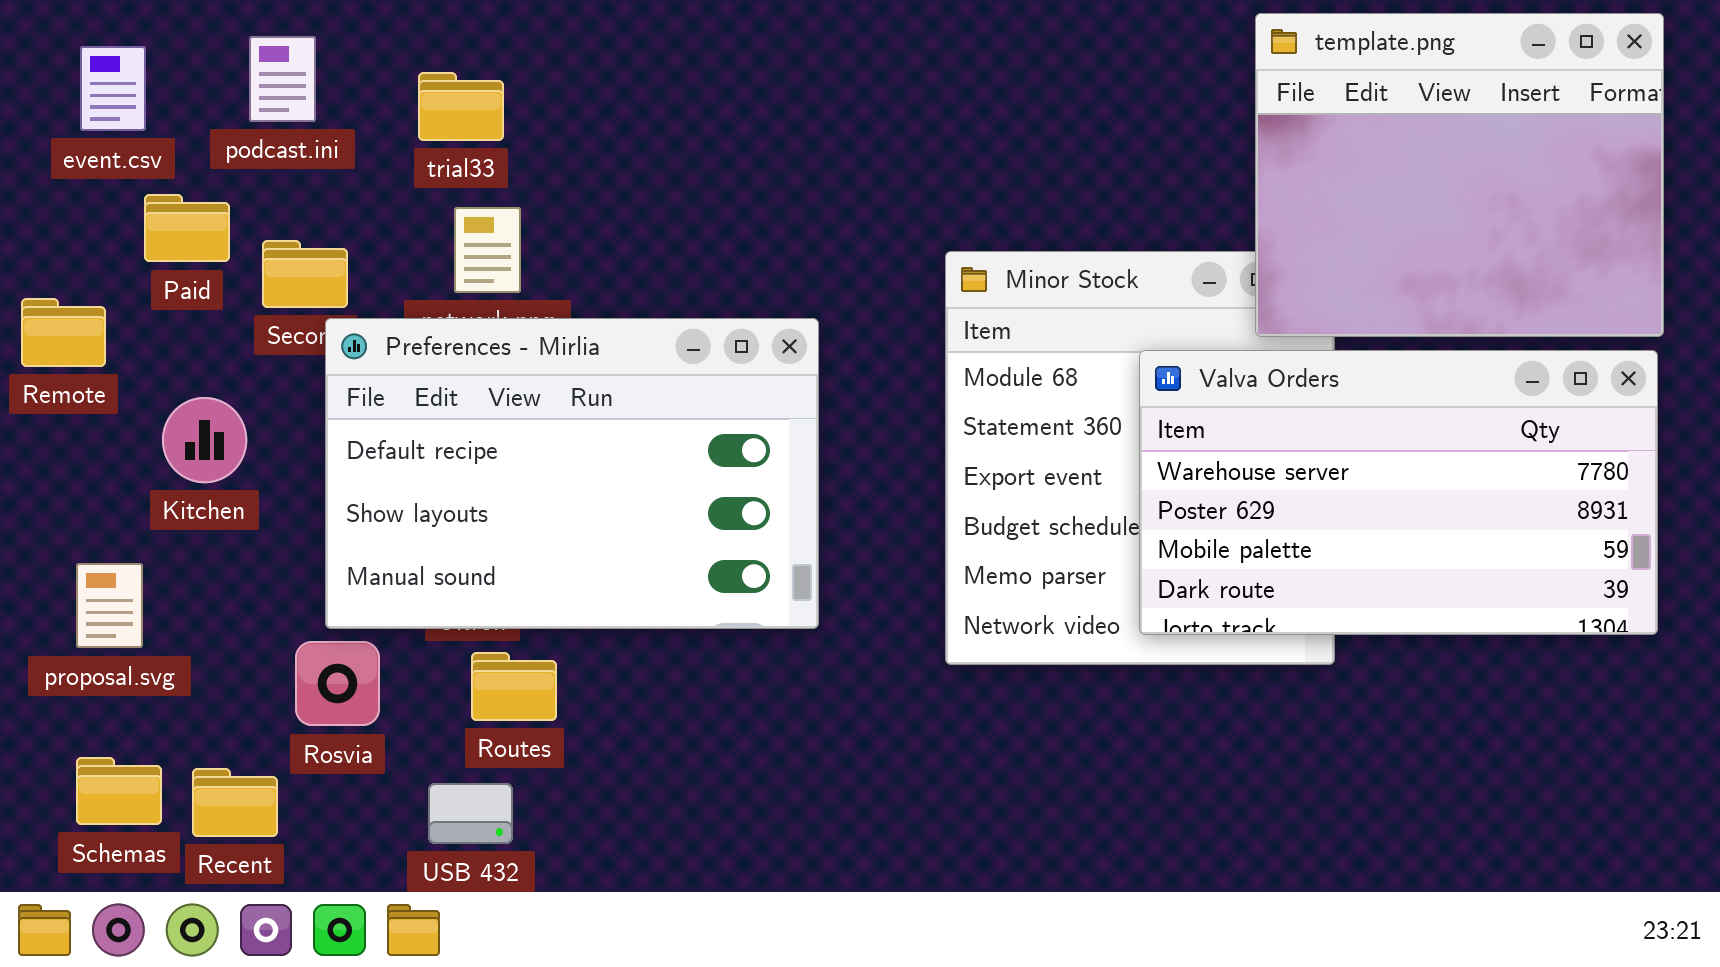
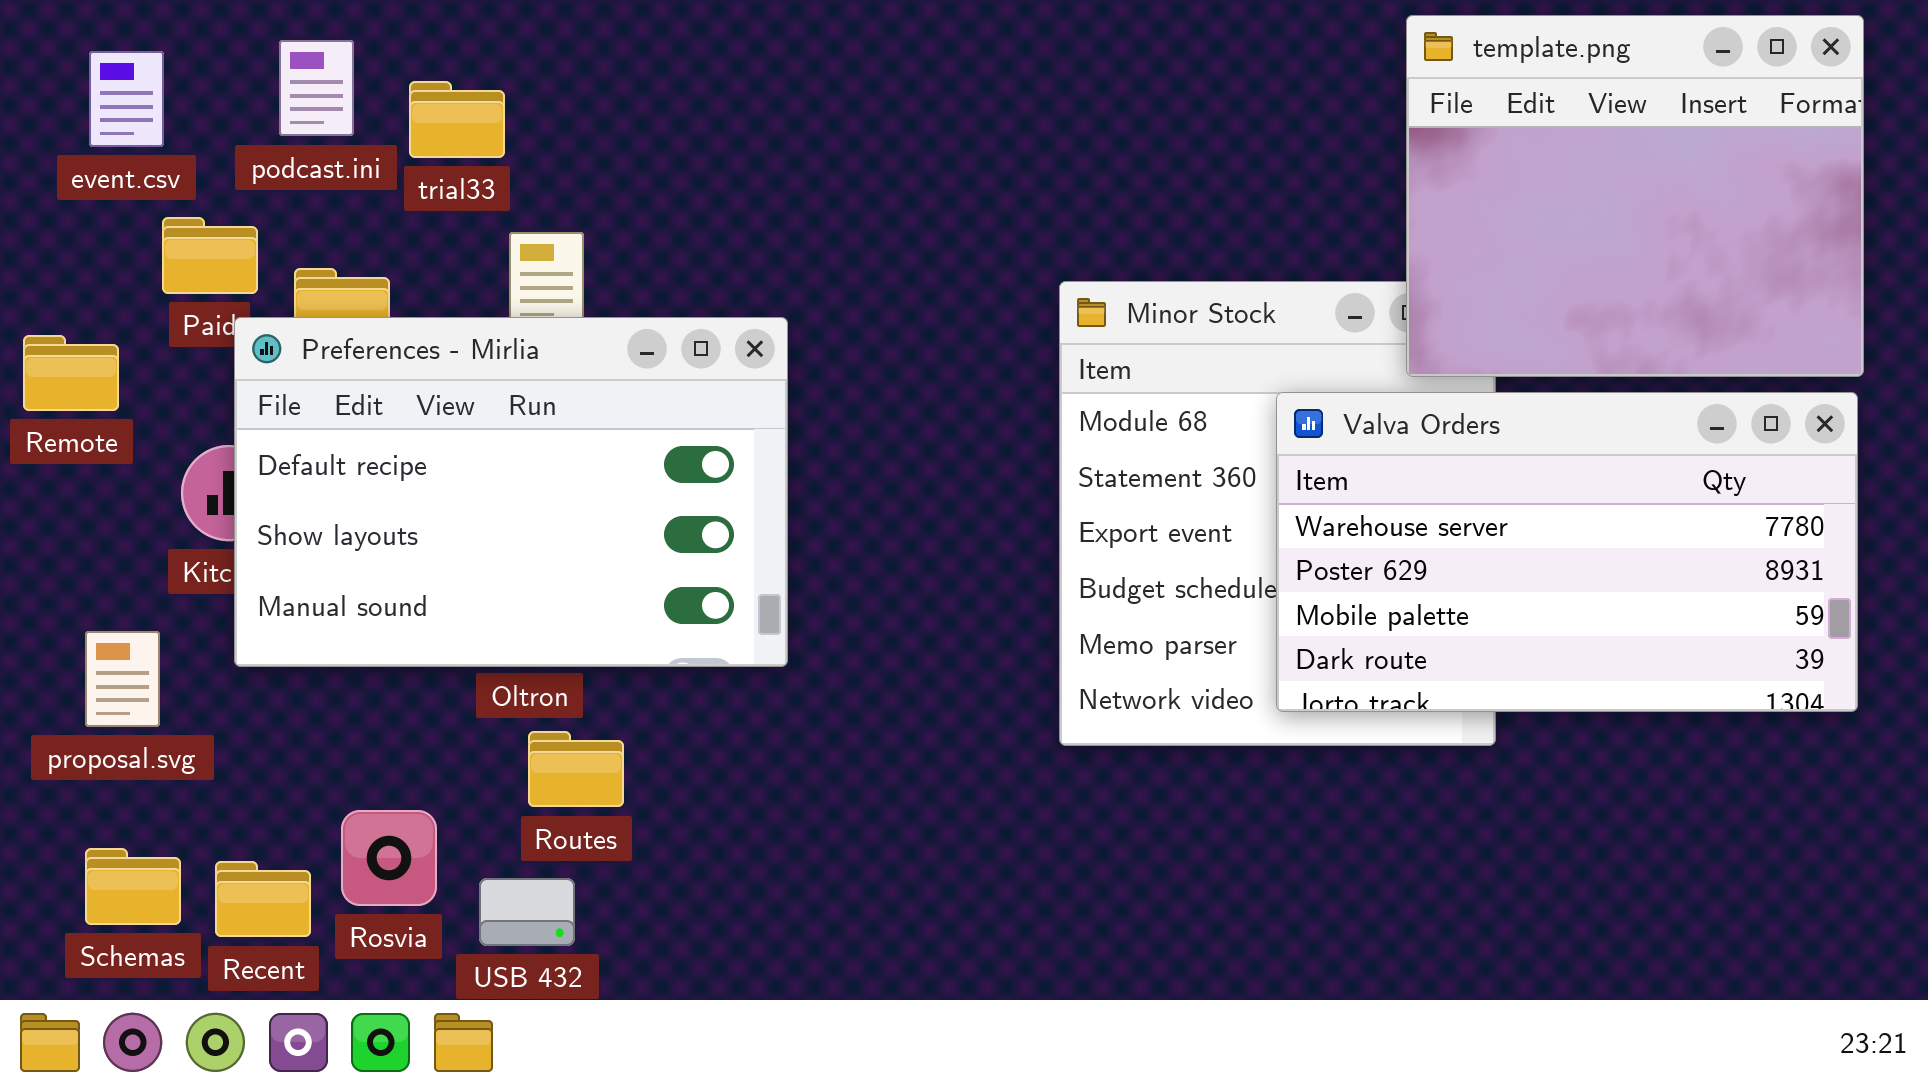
trial33: [418,72,504,141] -> [409,81,505,158], moved
Preferences - Mirlia: [325,318,819,629] -> [234,317,788,667], moved
Rosvia: [295,641,380,726] -> [341,810,437,906], moved

